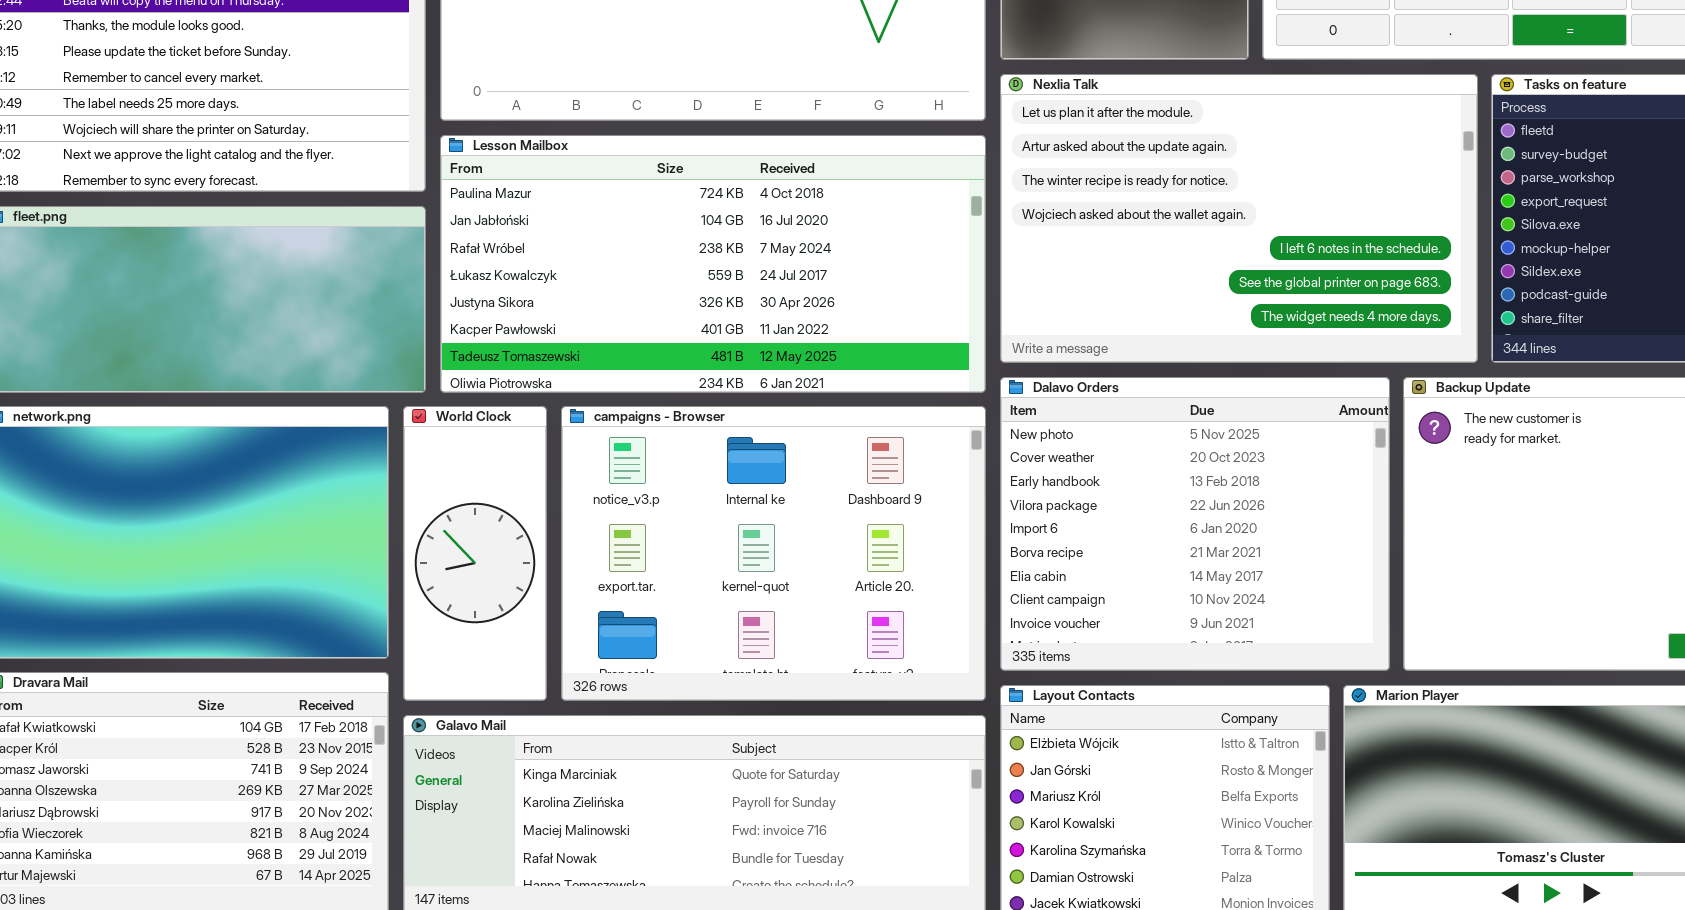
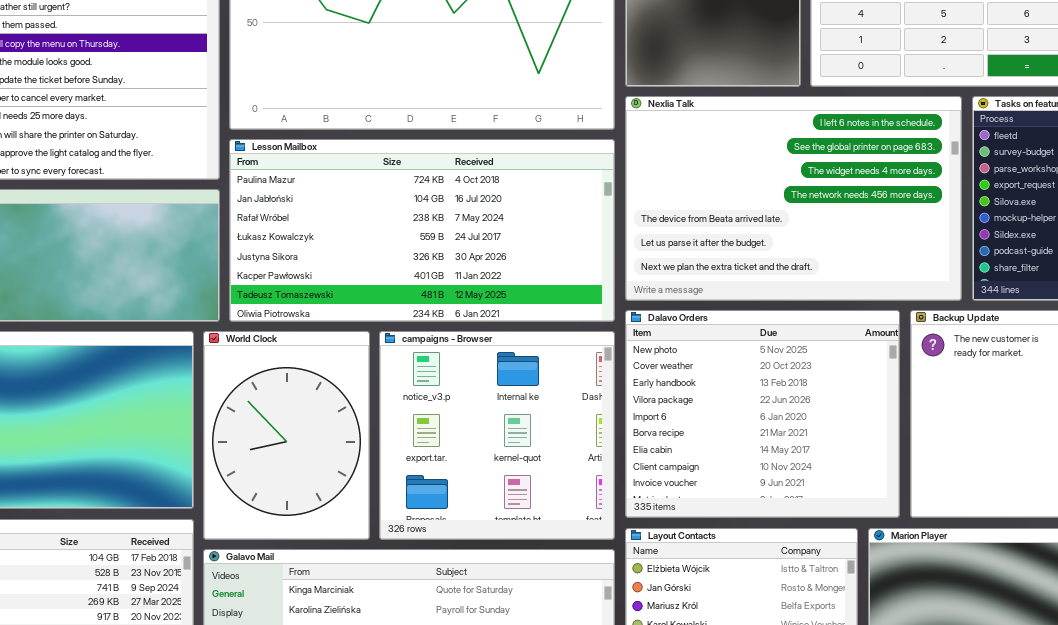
Nexlia Talk: [1000,74,1478,363] -> [625,96,962,301], scrolled down 4 rows
World Clock: [403,406,547,701] -> [203,331,370,540], resized
campaigns - Browser: [561,406,986,701] -> [379,331,615,540], resized

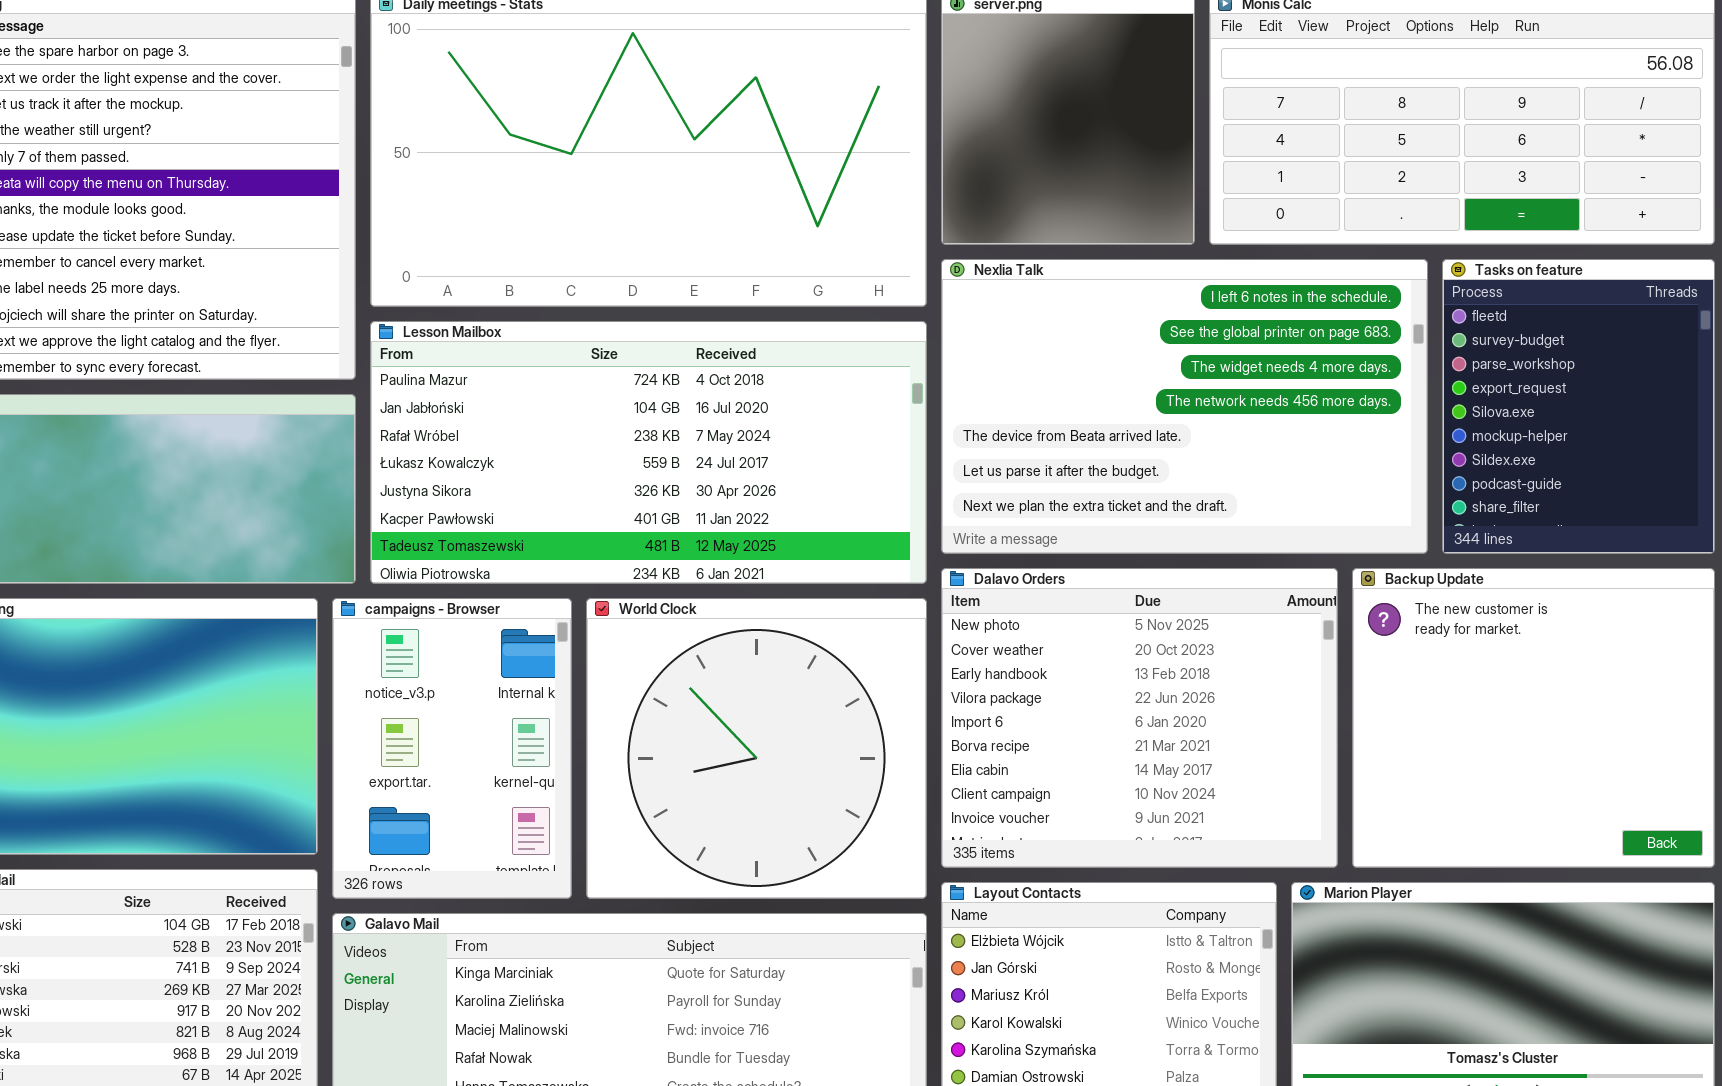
World Clock: [203,331,370,540] -> [586,598,927,899], moved, resized
campaigns - Browser: [379,331,615,540] -> [332,598,572,899], moved, resized

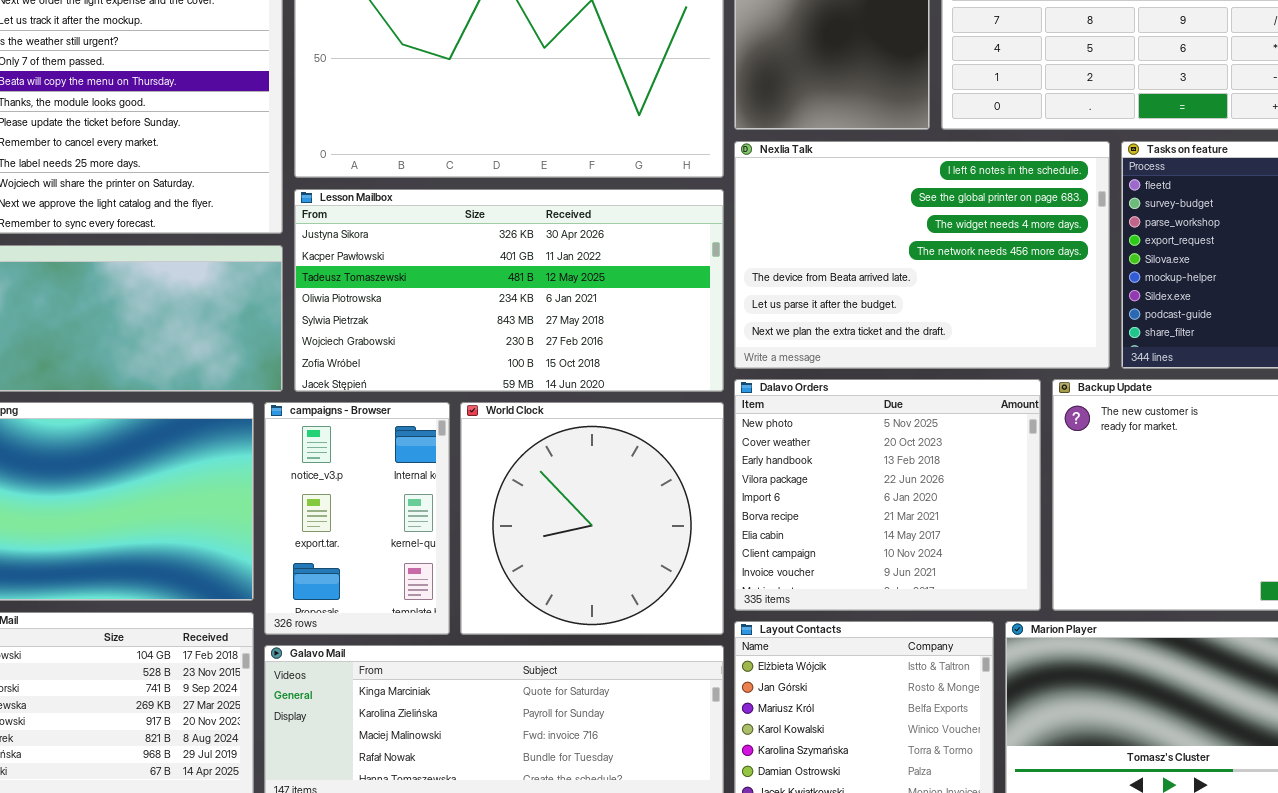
Lesson Mailbox: [370,321,927,584] -> [294,189,724,392], scrolled down 4 rows

